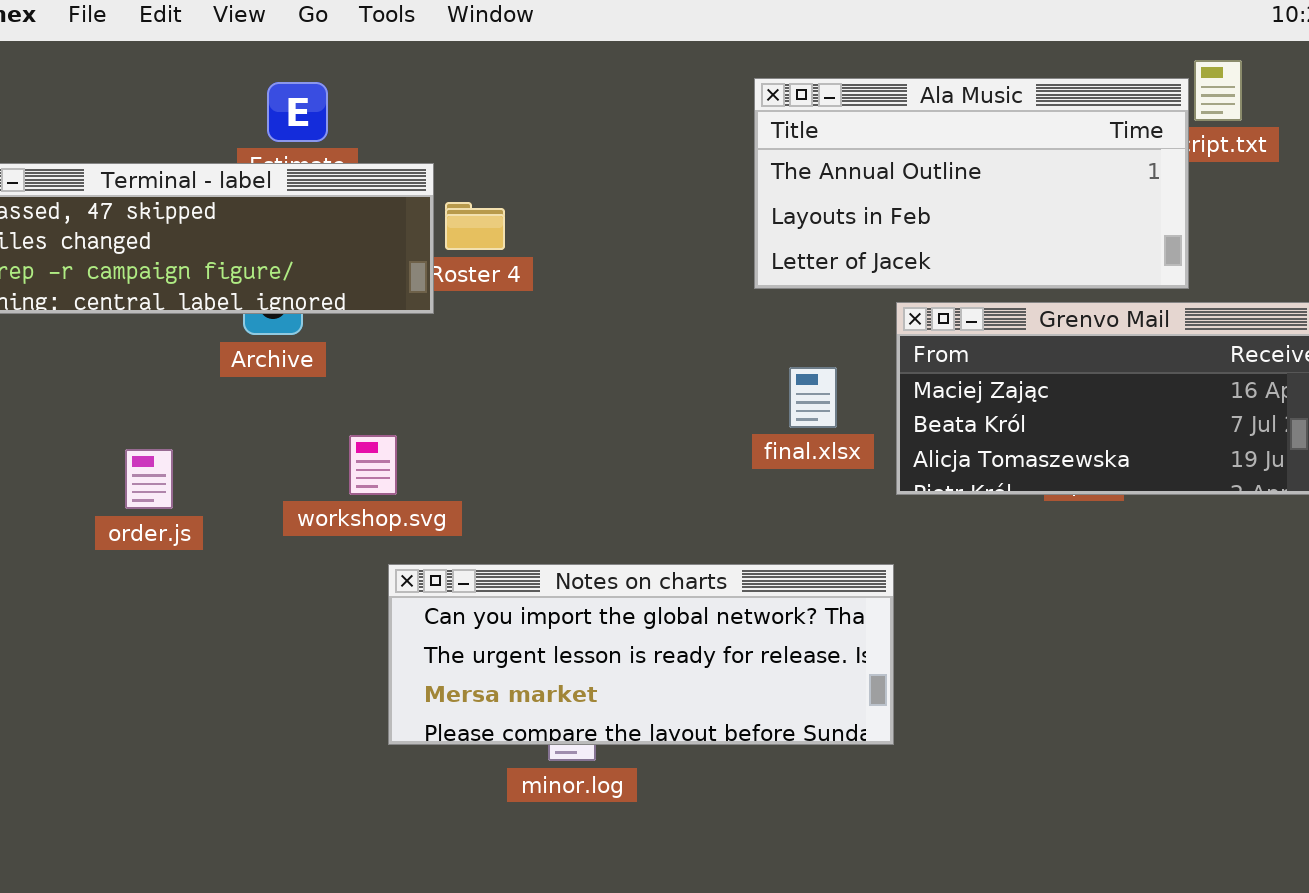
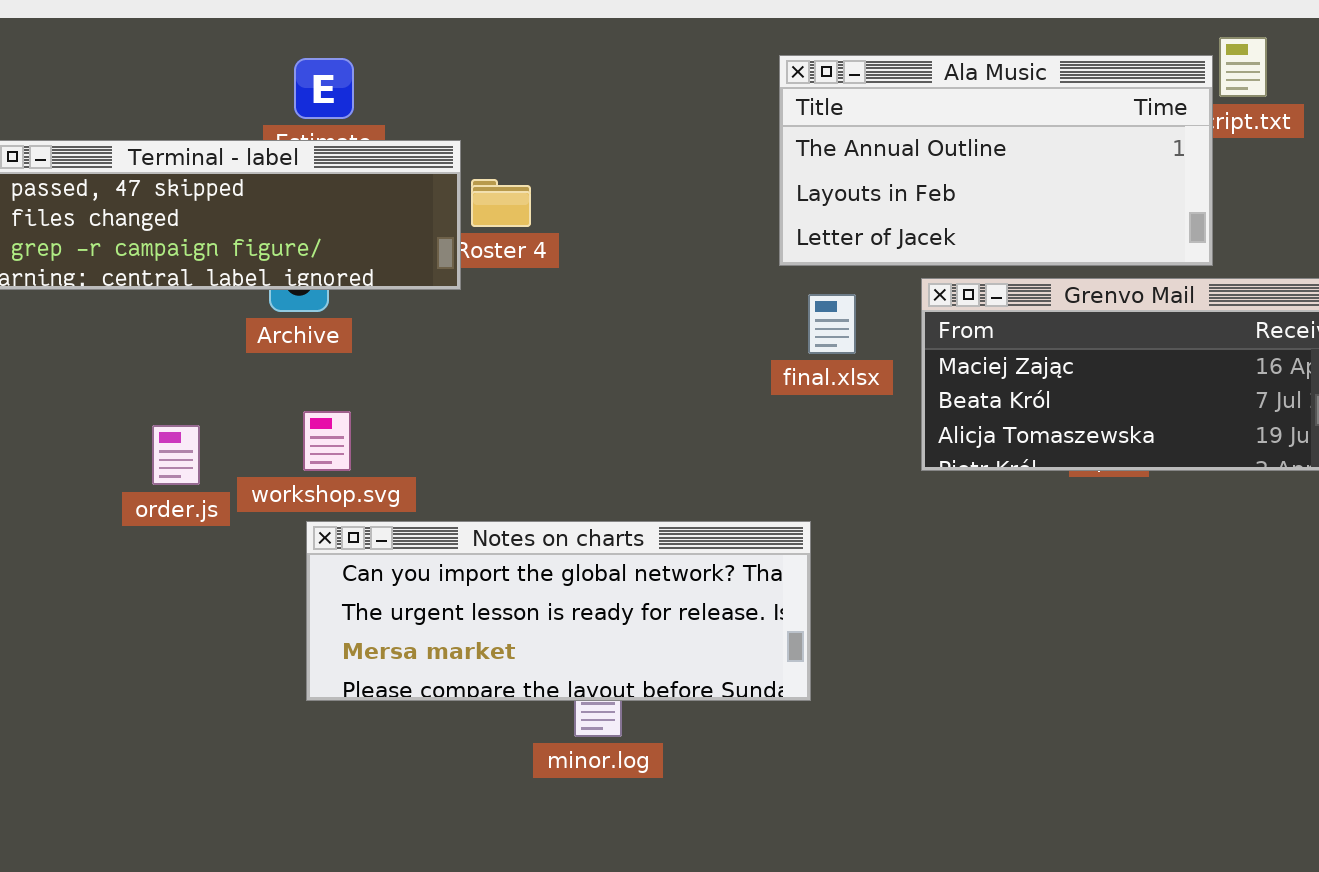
final.xlsx: [789,367,837,428] -> [808,294,856,354], moved
workshop.svg: [349,435,397,495] -> [303,411,351,471], moved
Notes on charts: [388,564,894,745] -> [306,521,811,701], moved

